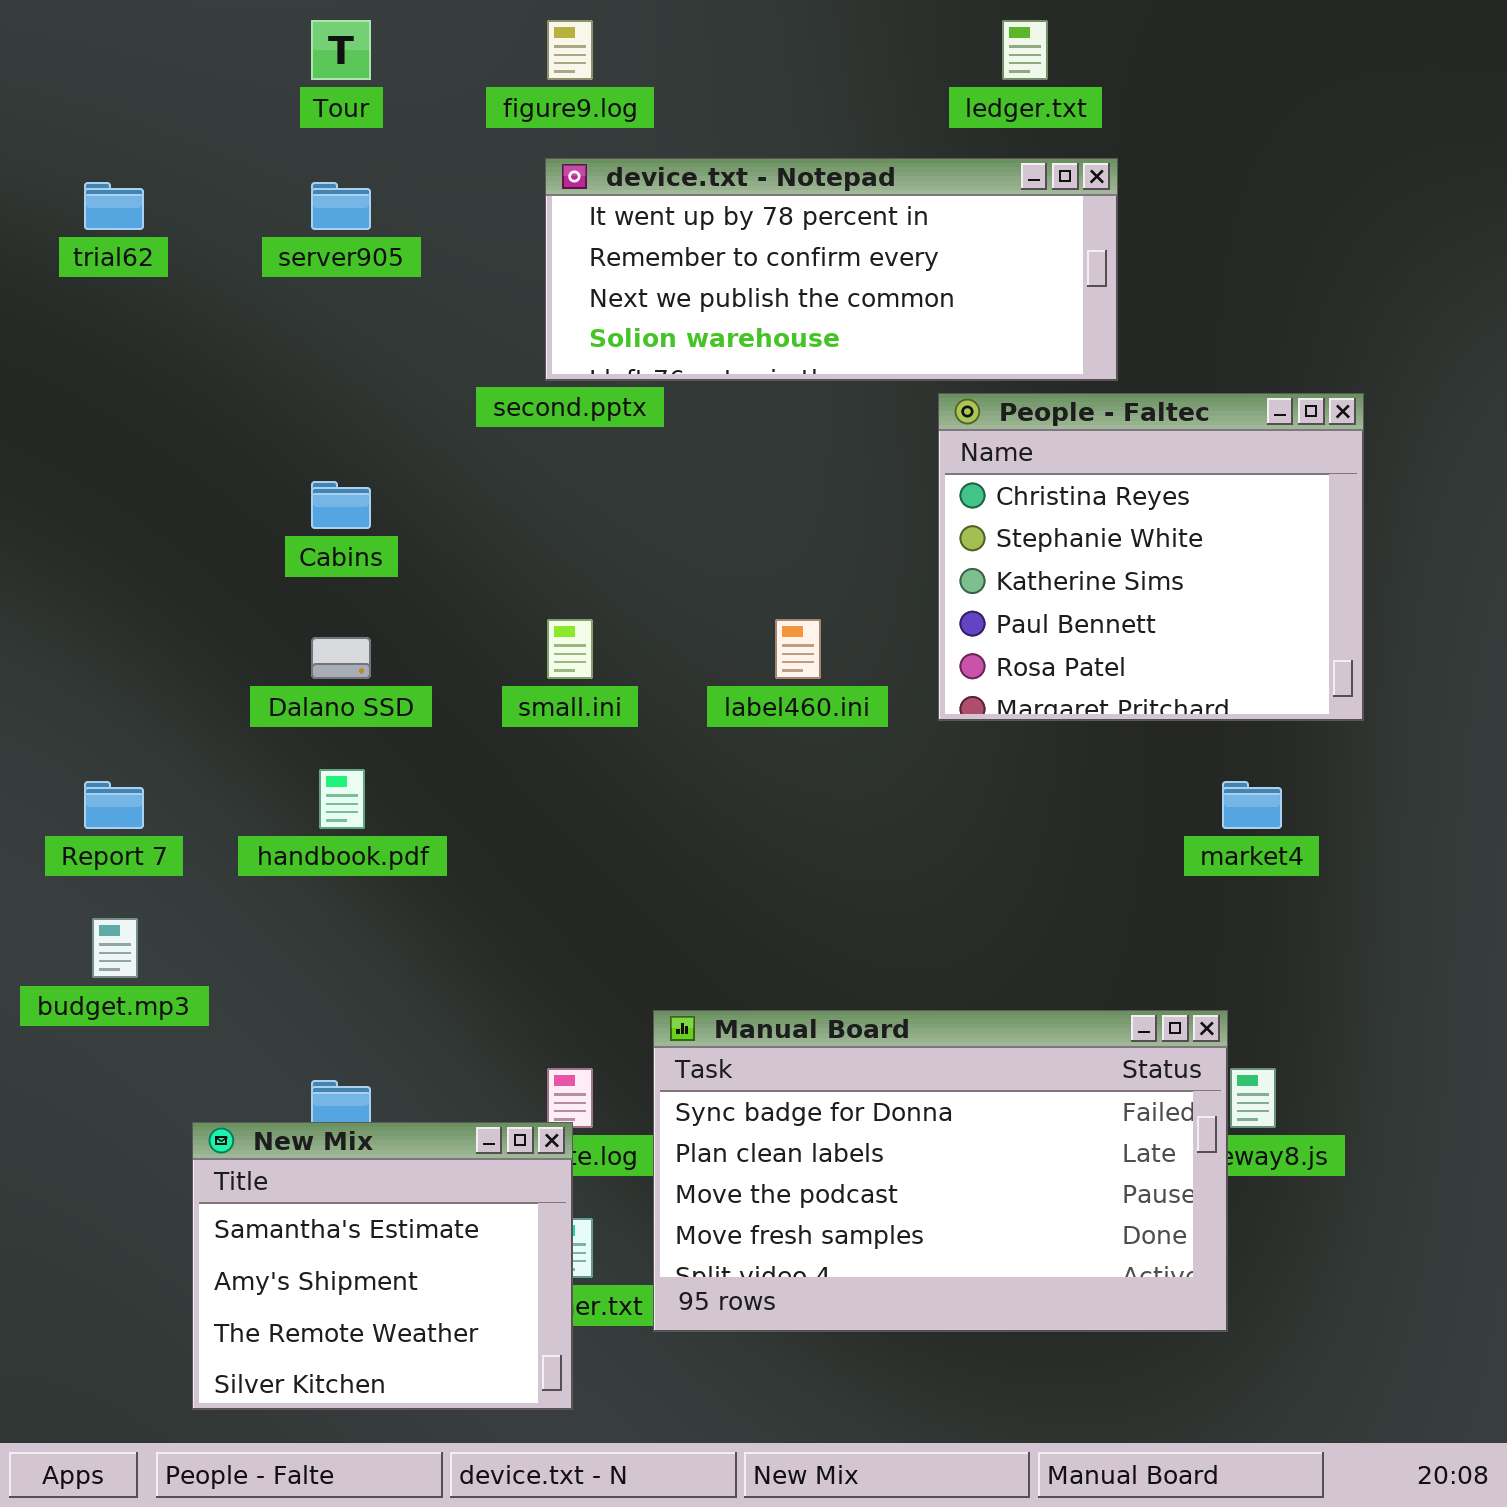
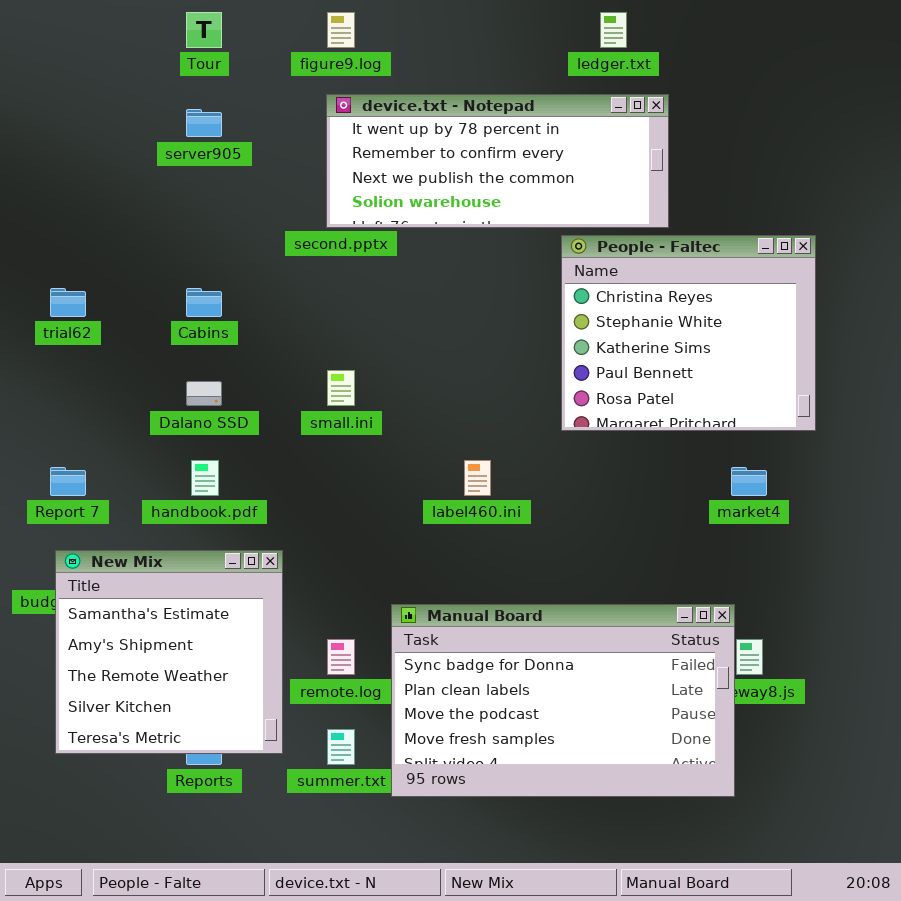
trial62: [84,182,144,230] -> [50,288,86,317], moved
label460.ini: [775,619,821,679] -> [464,460,491,496], moved
New Mix: [192,1122,573,1410] -> [55,550,283,754], moved, resized

